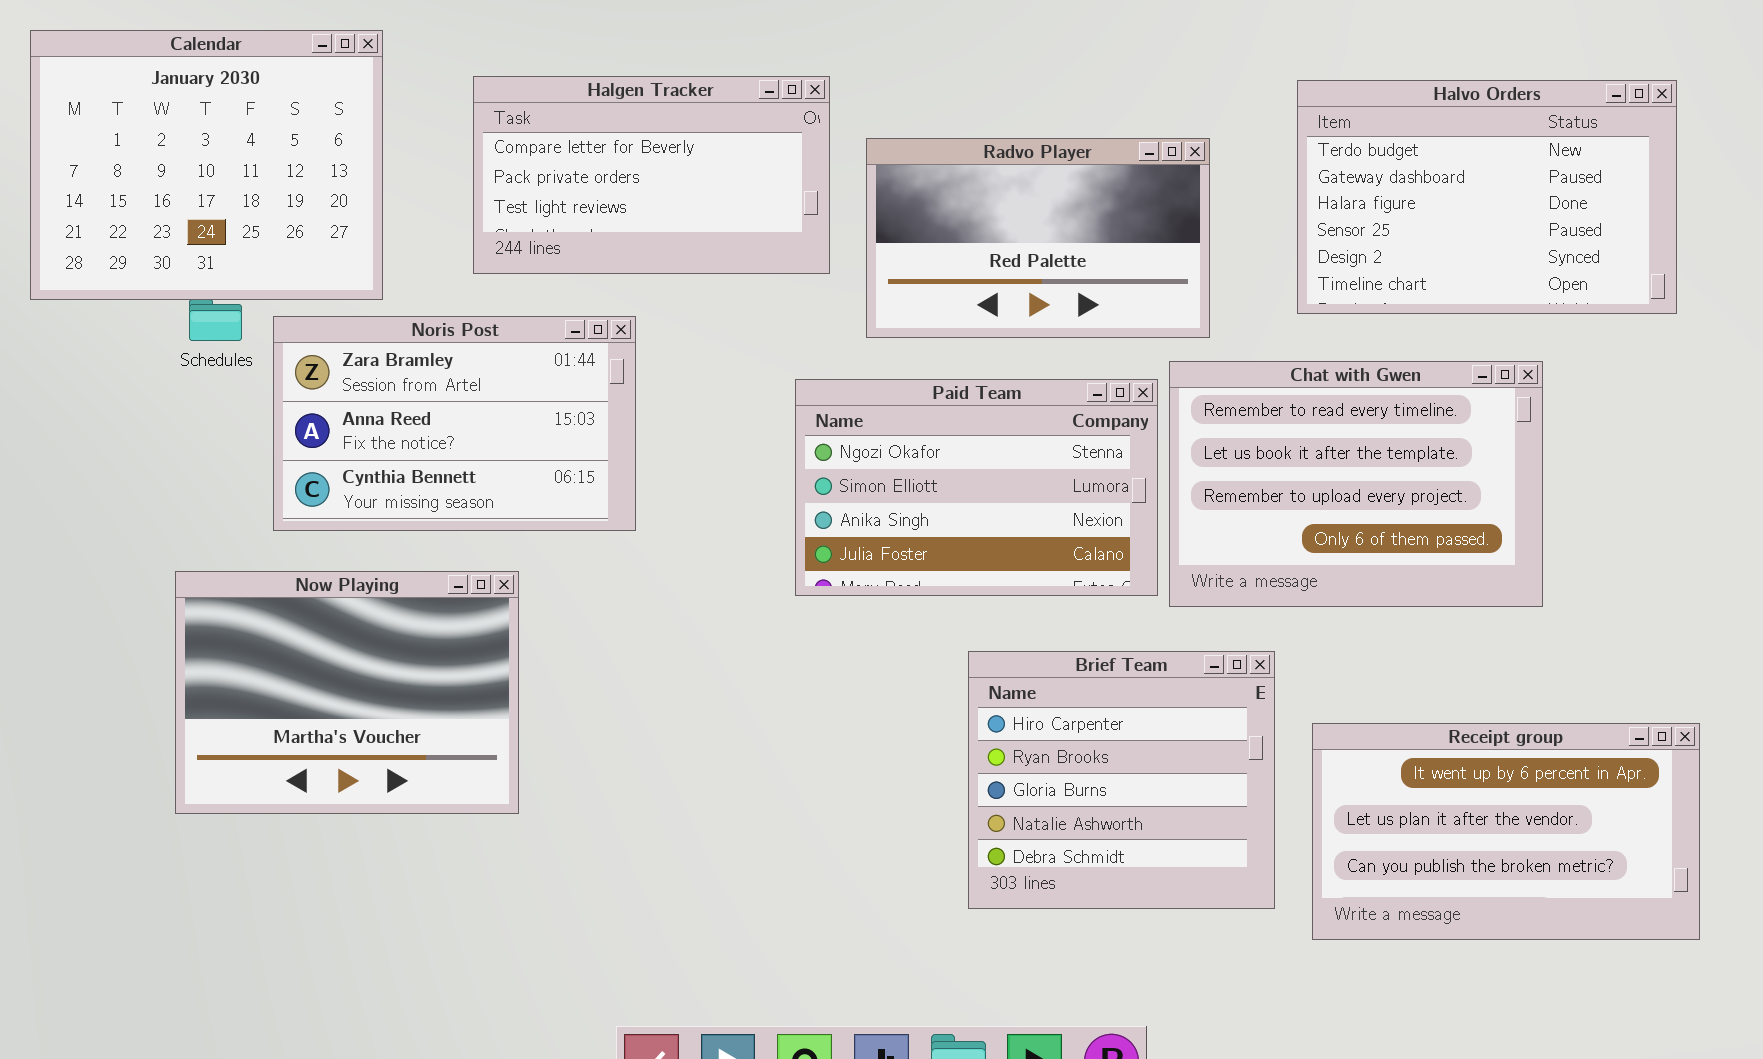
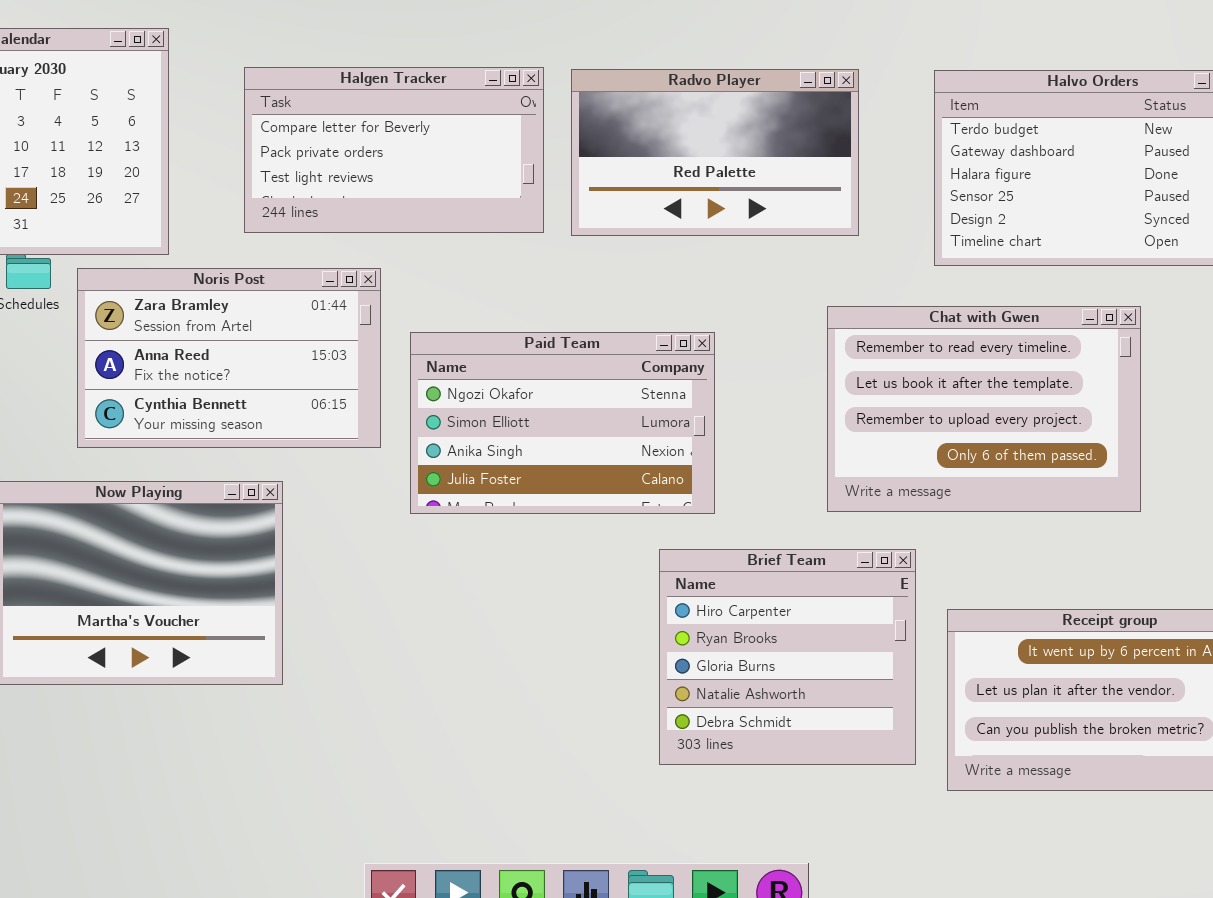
Radvo Player: [866,138,1210,338] -> [571,69,859,236], moved
Paid Team: [795,379,1158,596] -> [410,332,715,514], moved

